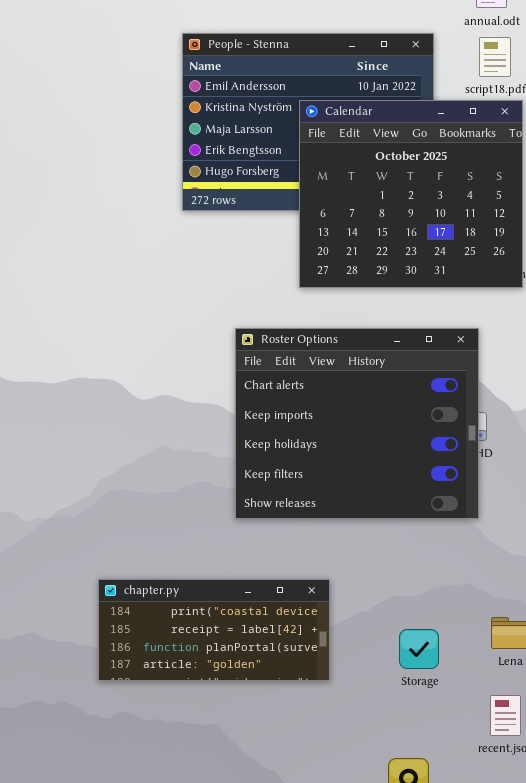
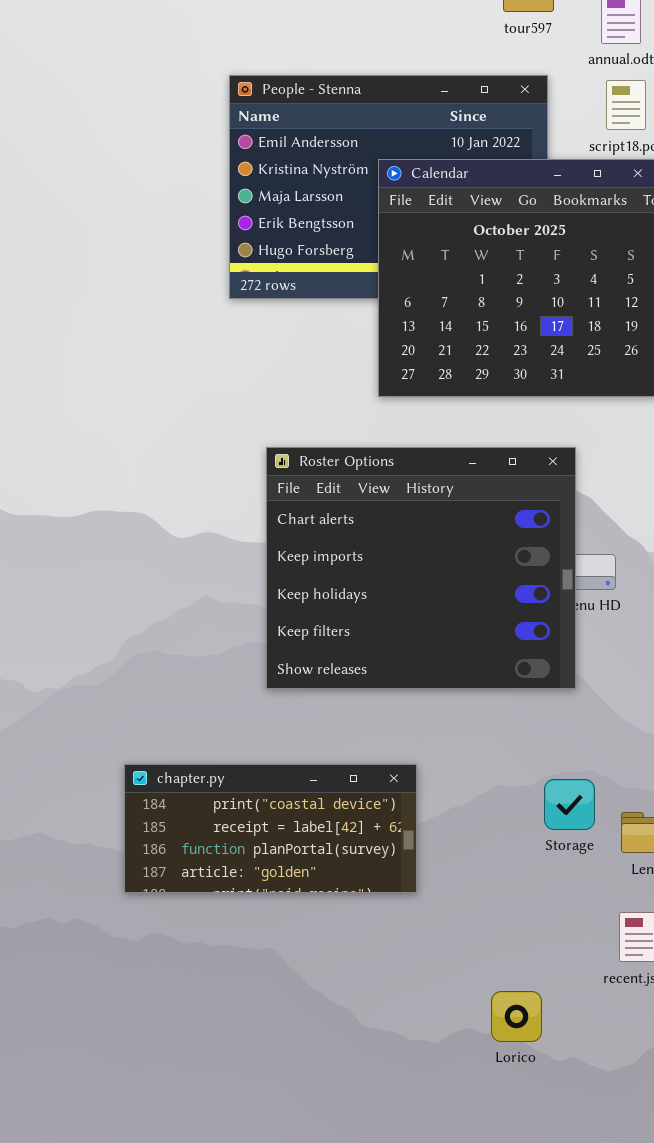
Roster Options: [235,328,479,519] -> [266,447,576,689], moved
Storage: [399,629,439,669] -> [544,779,595,830], moved

